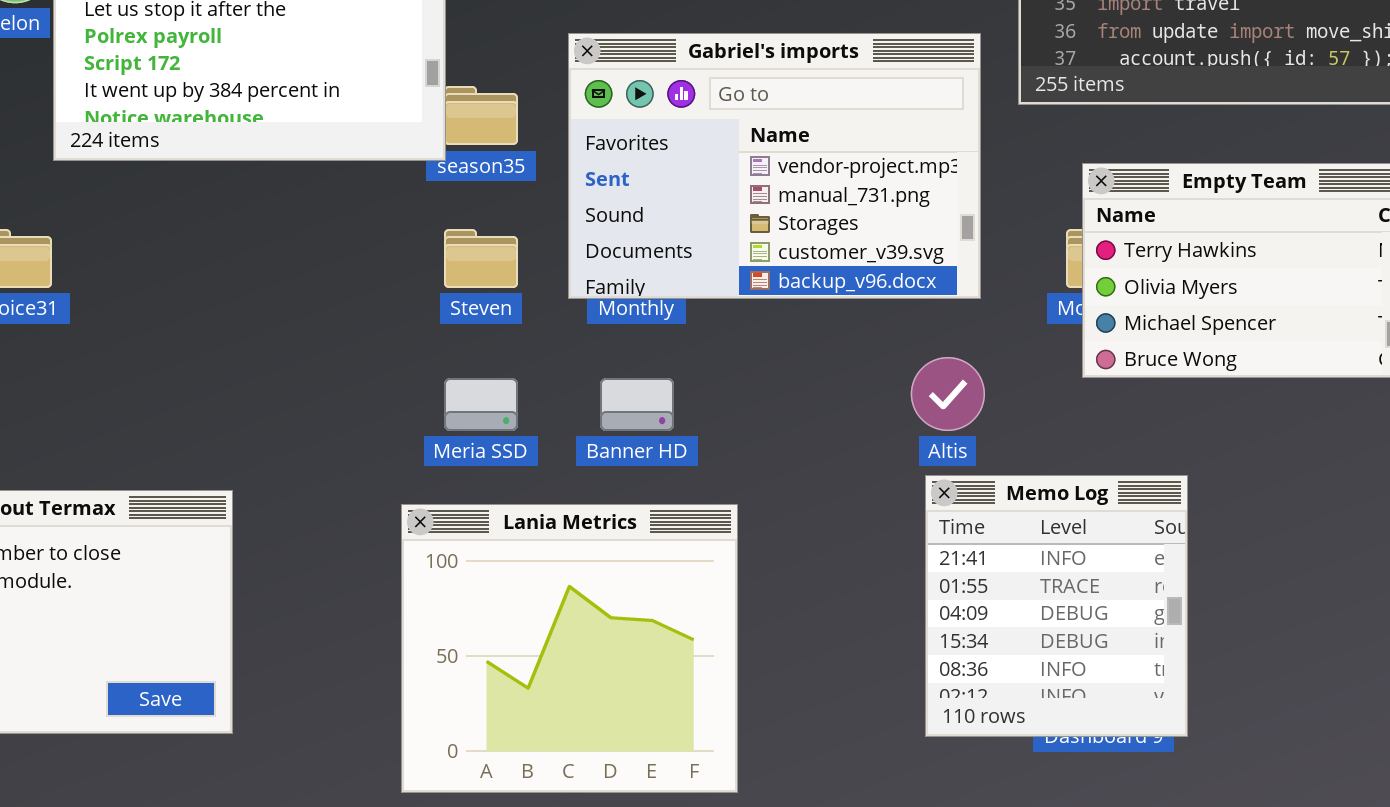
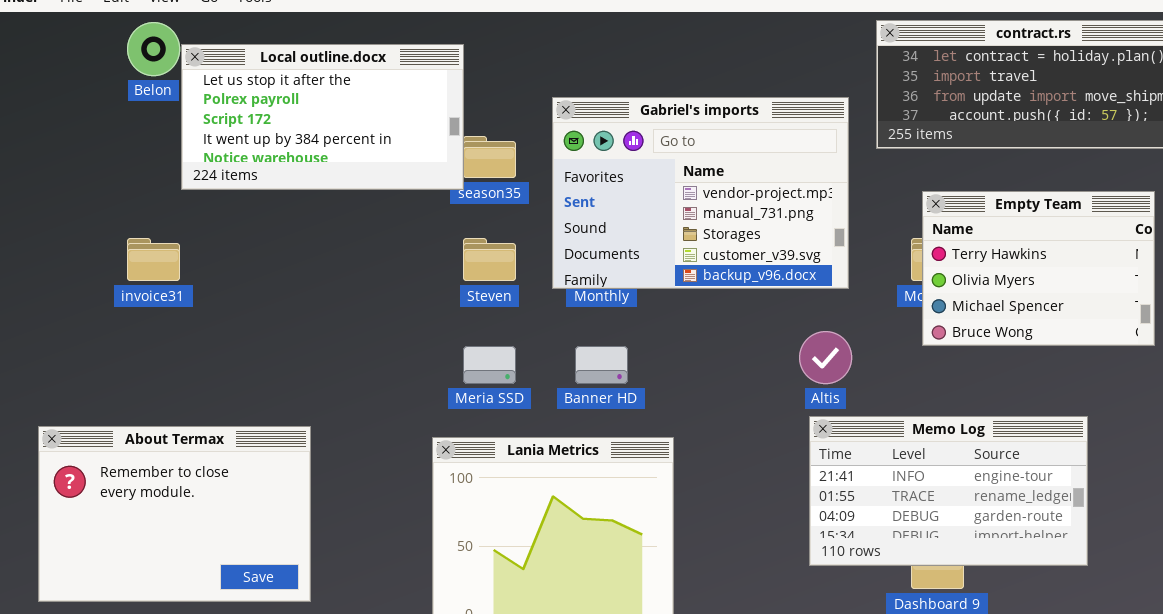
Memo Log: [925,475,1188,737] -> [809,416,1088,566], resized

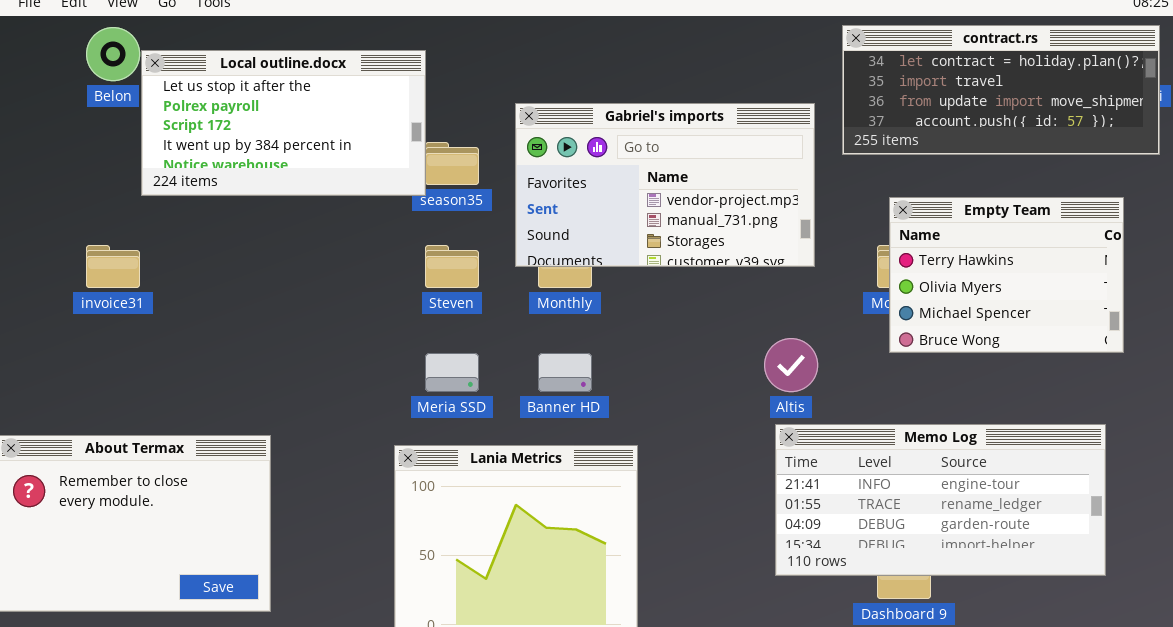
Gabriel's imports: [552,97,849,289] -> [515,103,815,267], resized
Memo Log: [809,416,1088,566] -> [775,424,1106,576], resized

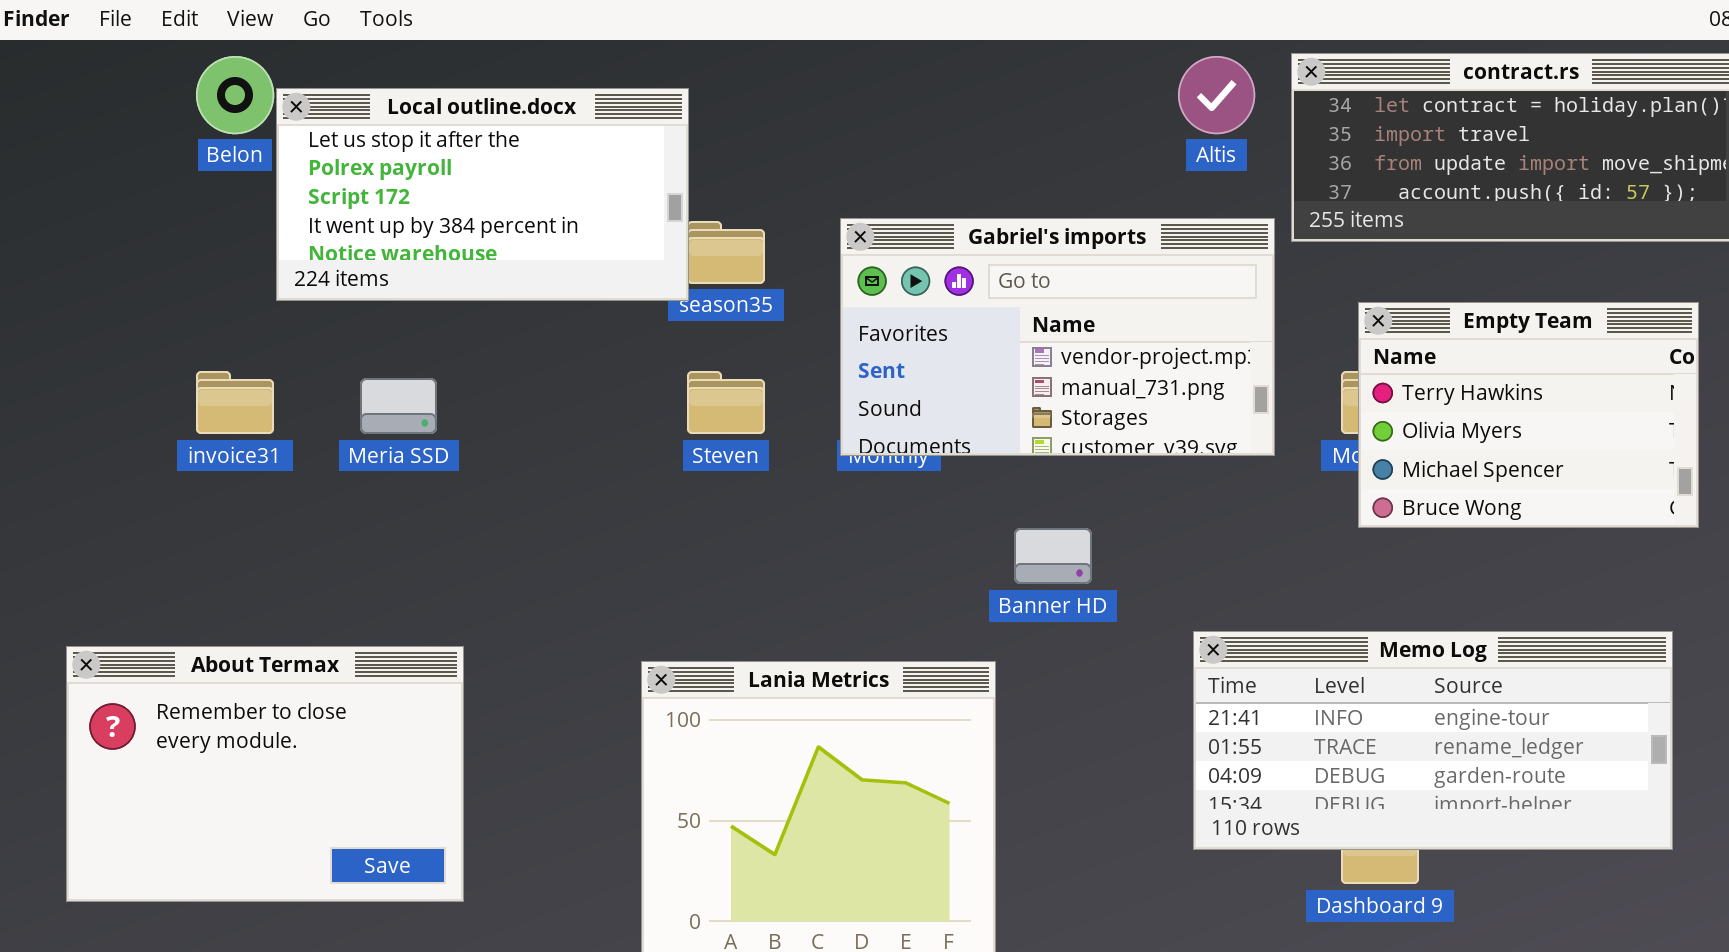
Gabriel's imports: [515,103,815,267] -> [840,218,1275,456], moved
Altis: [764,338,818,392] -> [1178,56,1255,134], moved
Meria SSD: [425,353,479,392] -> [360,378,437,434], moved
Banner HD: [538,353,592,392] -> [1014,528,1092,584], moved

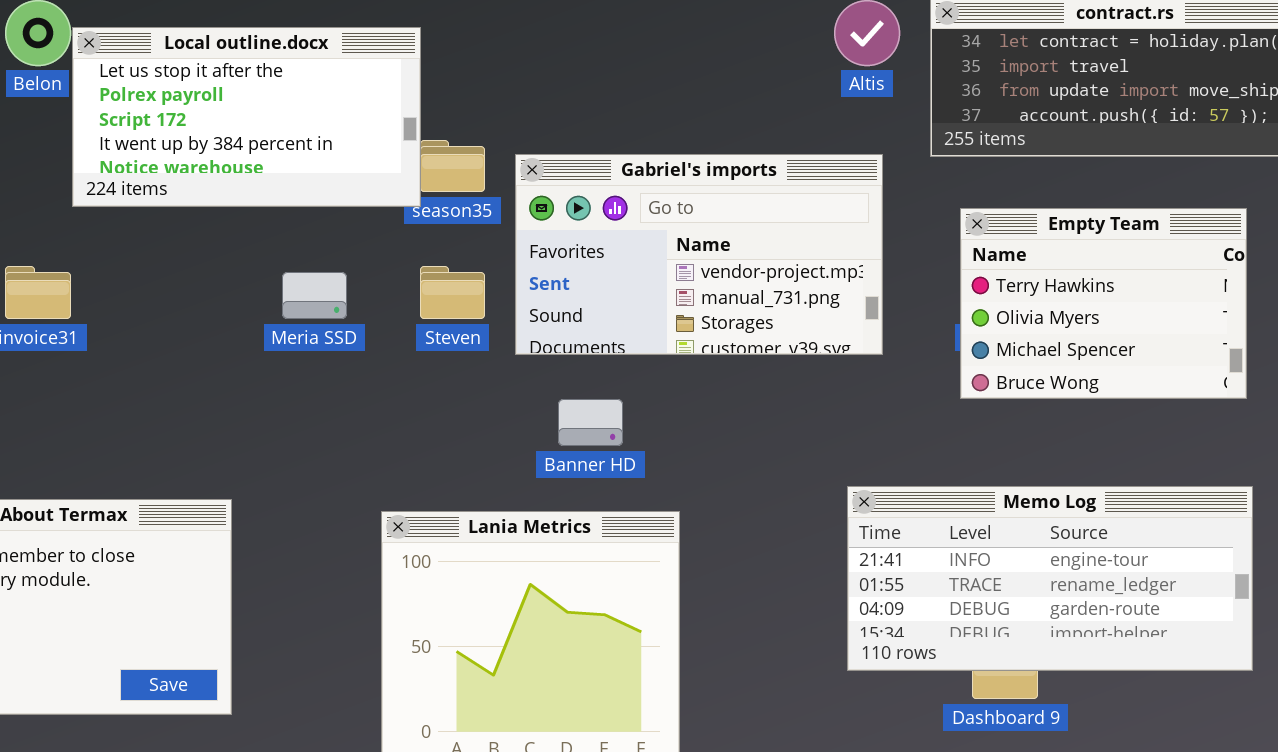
Gabriel's imports: [840,218,1275,456] -> [515,154,883,355], moved
Empty Team: [1358,302,1699,528] -> [960,208,1247,399], moved
Meria SSD: [360,378,437,434] -> [282,272,347,319], moved
Banner HD: [1014,528,1092,584] -> [558,399,623,446], moved

